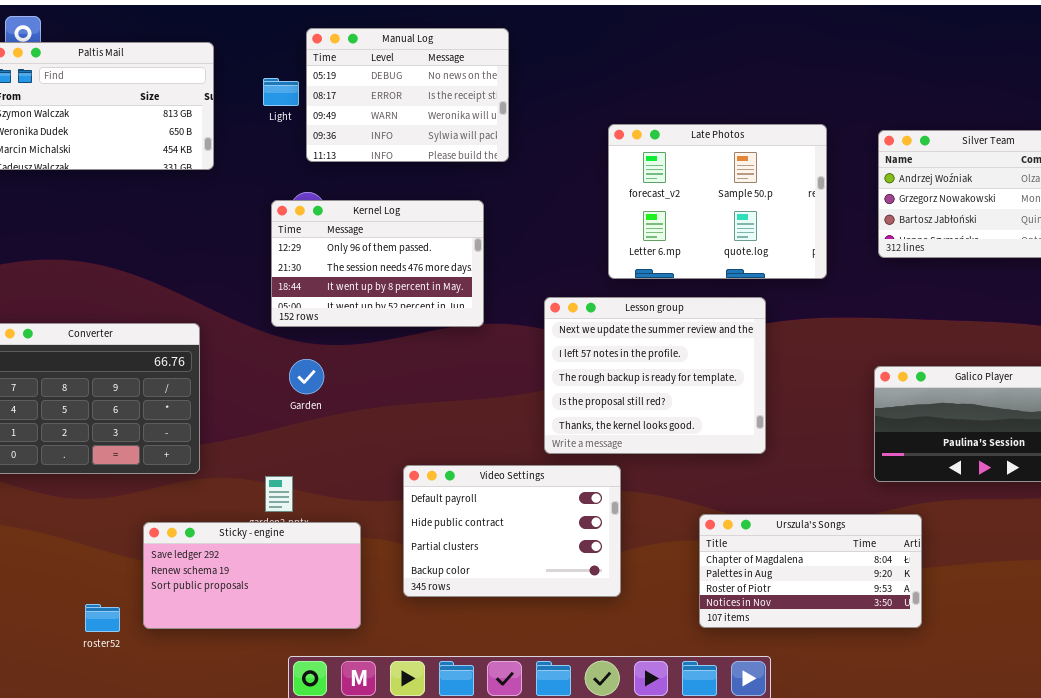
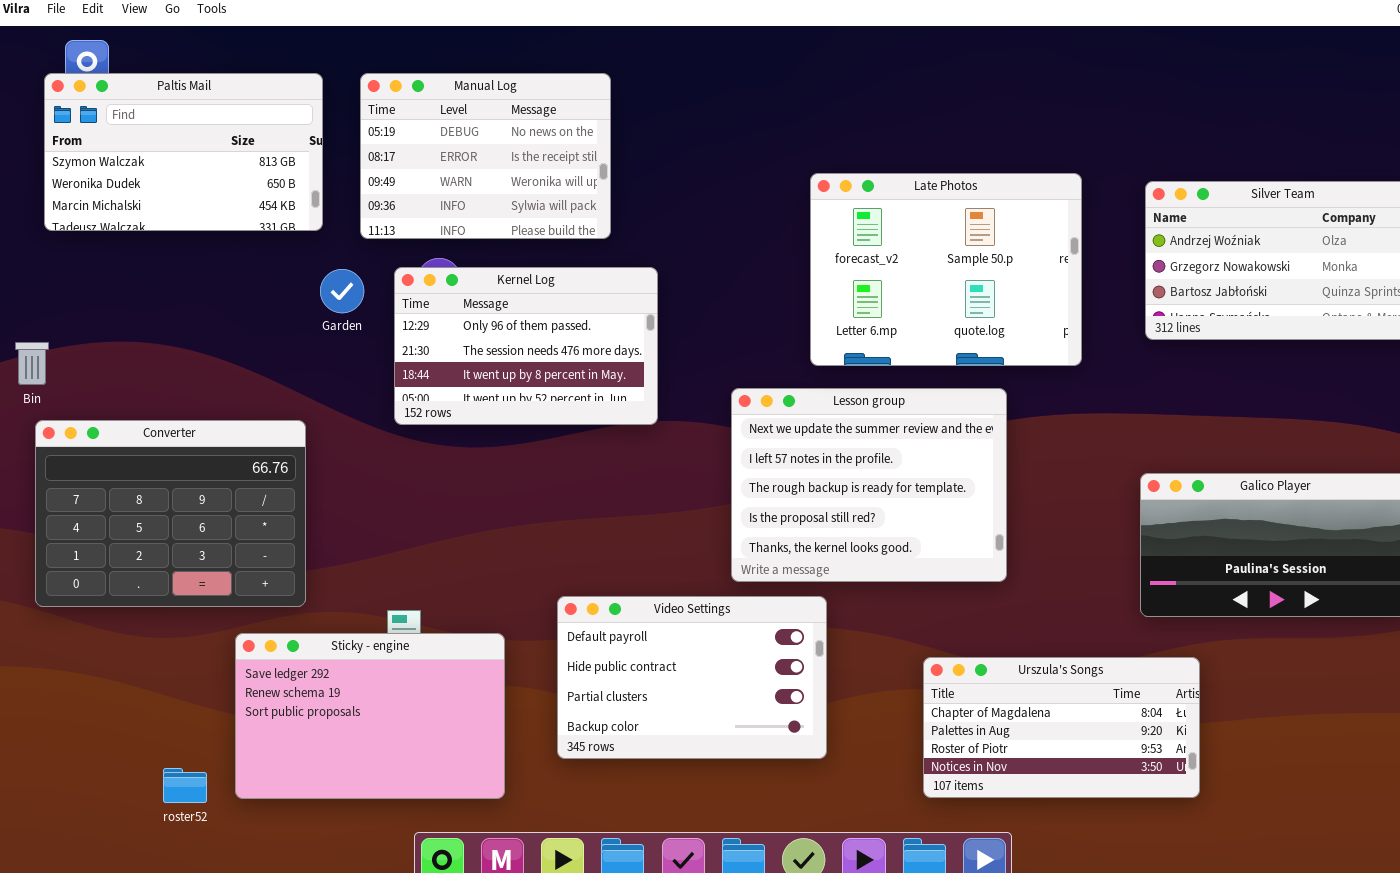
Manual Log: [306,28,509,162] -> [360,73,611,239], moved
Garden: [289,359,324,394] -> [320,269,364,313], moved
Sticky - engine: [143,522,361,629] -> [235,633,505,799], resized

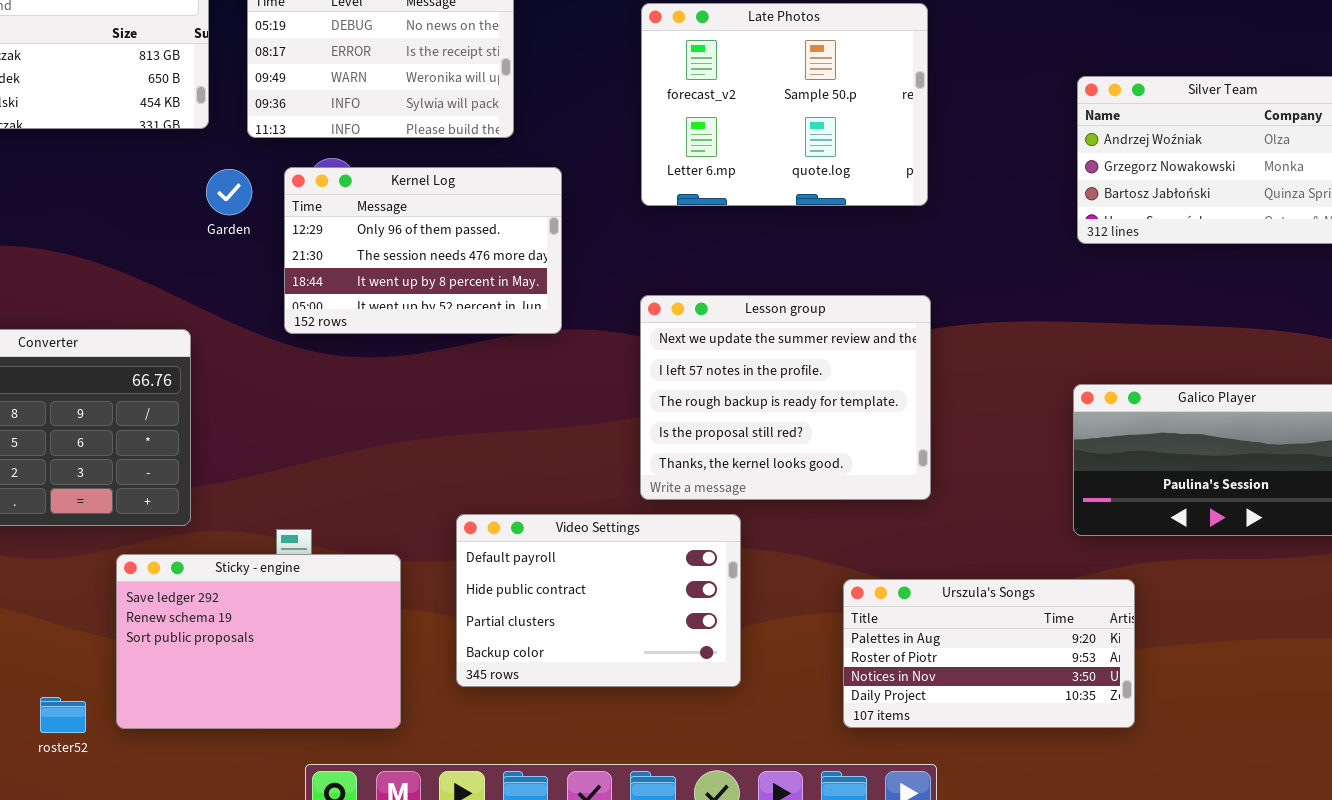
Late Photos: [810,173,1082,366] -> [641,3,928,206], moved
Urszula's Songs: [923,657,1200,798] -> [843,579,1135,728], scrolled down 1 row

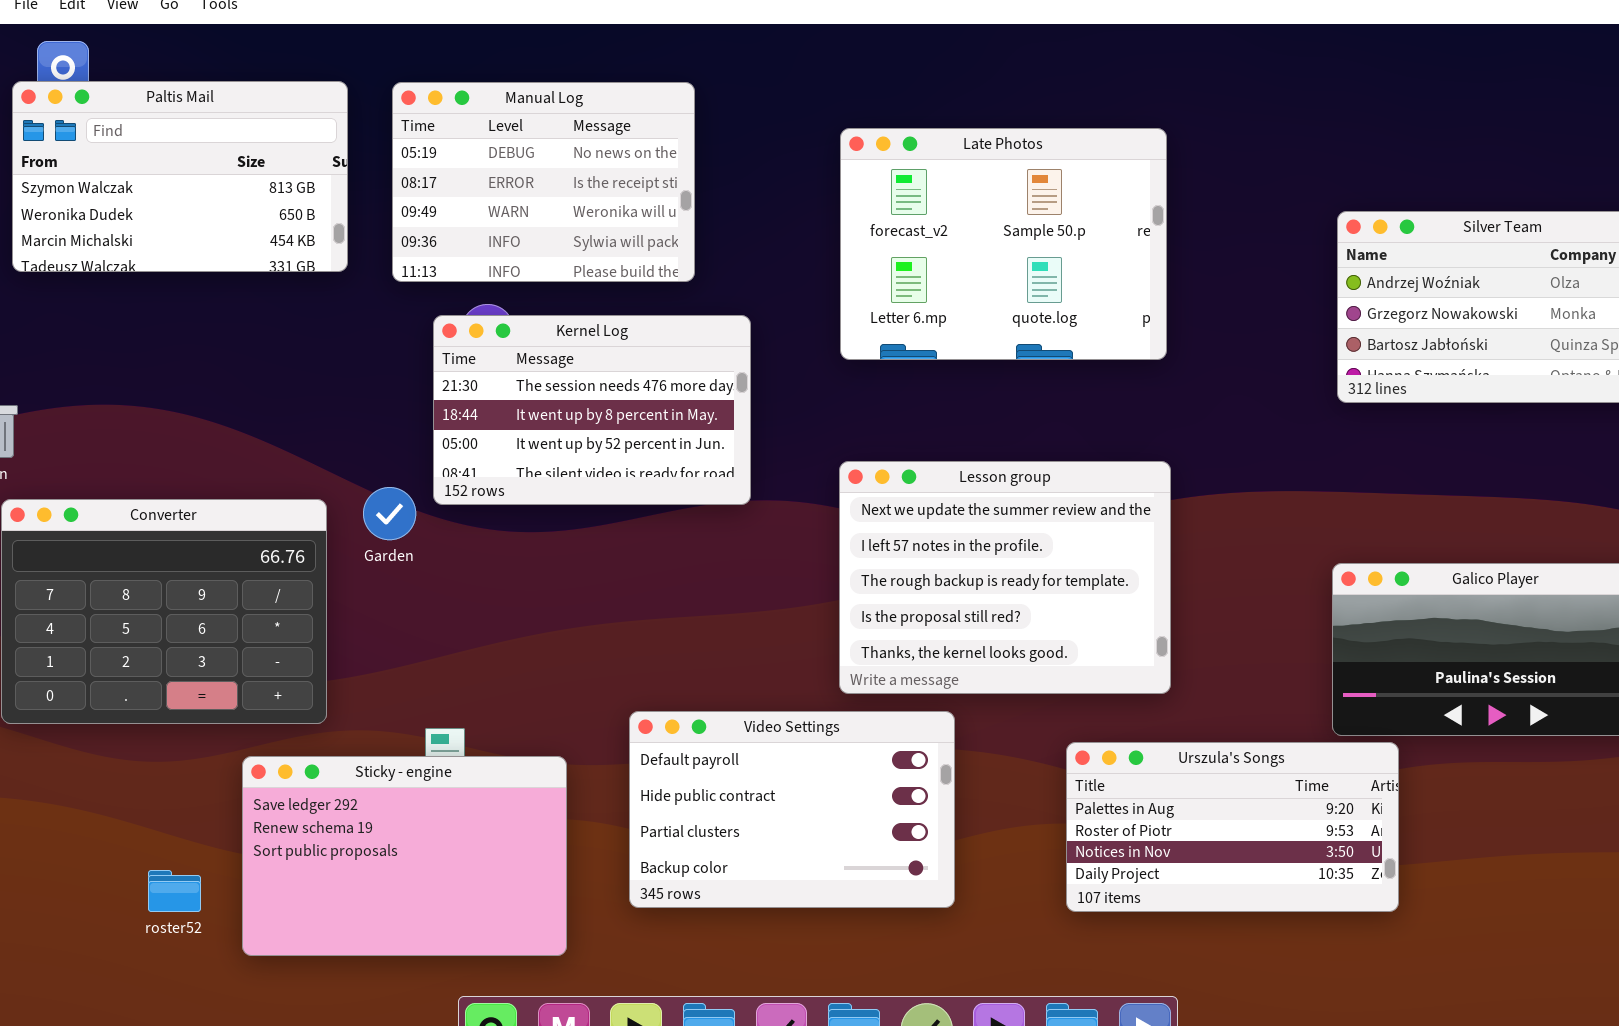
Kernel Log: [284,167,562,334] -> [433,315,751,505], scrolled down 1 row
Garden: [206,169,252,215] -> [363,487,416,540], moved
Urszula's Songs: [843,579,1135,728] -> [1066,742,1399,912], moved
roster52: [40,697,86,733] -> [148,870,201,912], moved

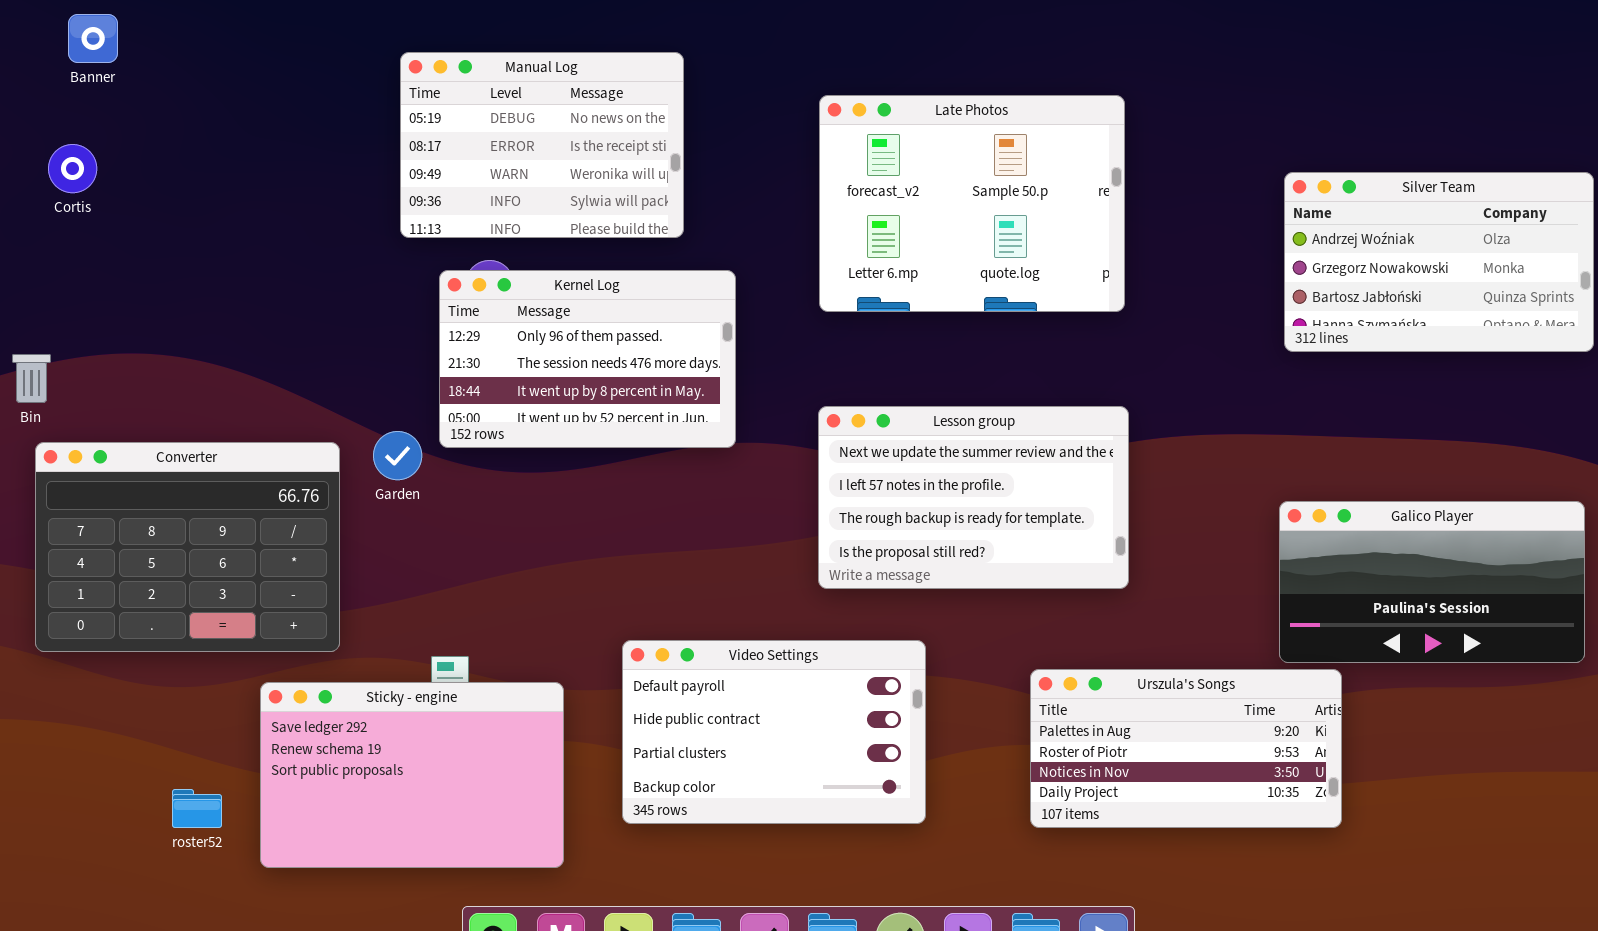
Paltis Mail: [12,81,348,272] -> none, closed
Kernel Log: [433,315,751,505] -> [439,270,736,448], scrolled up 1 row
Lesson group: [839,461,1171,694] -> [818,406,1129,589], resized

